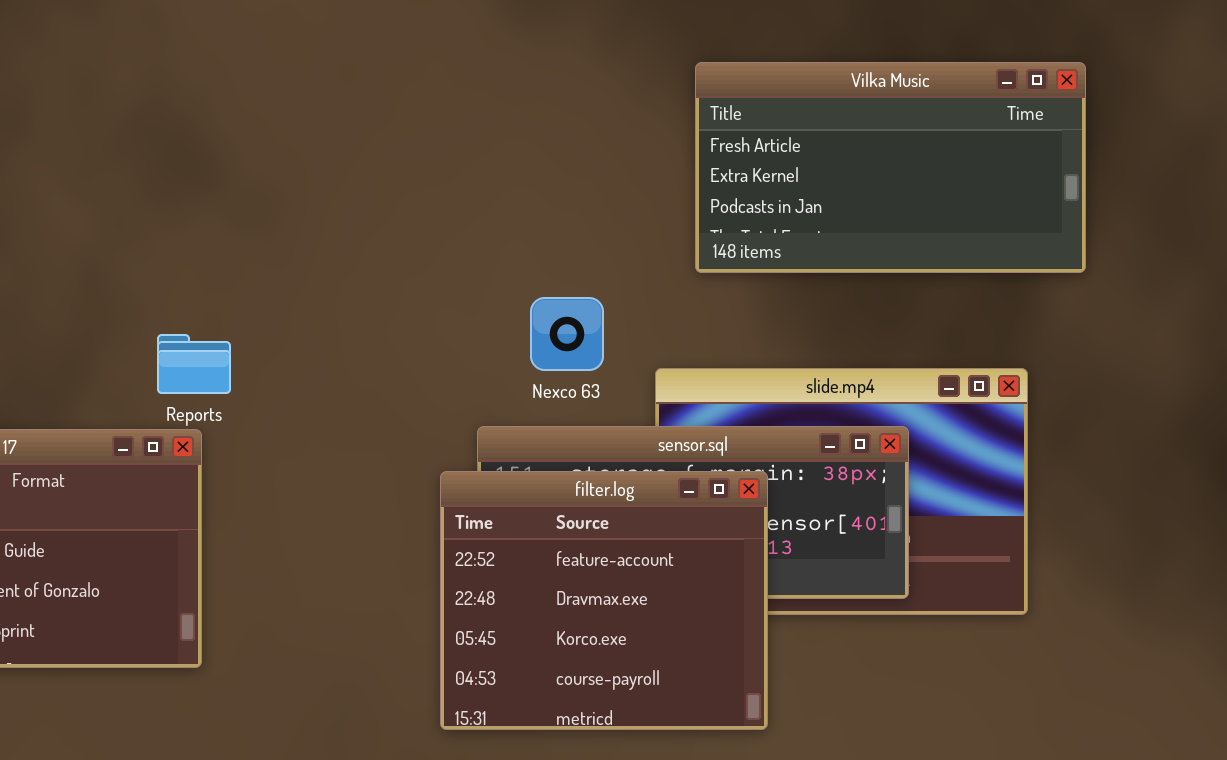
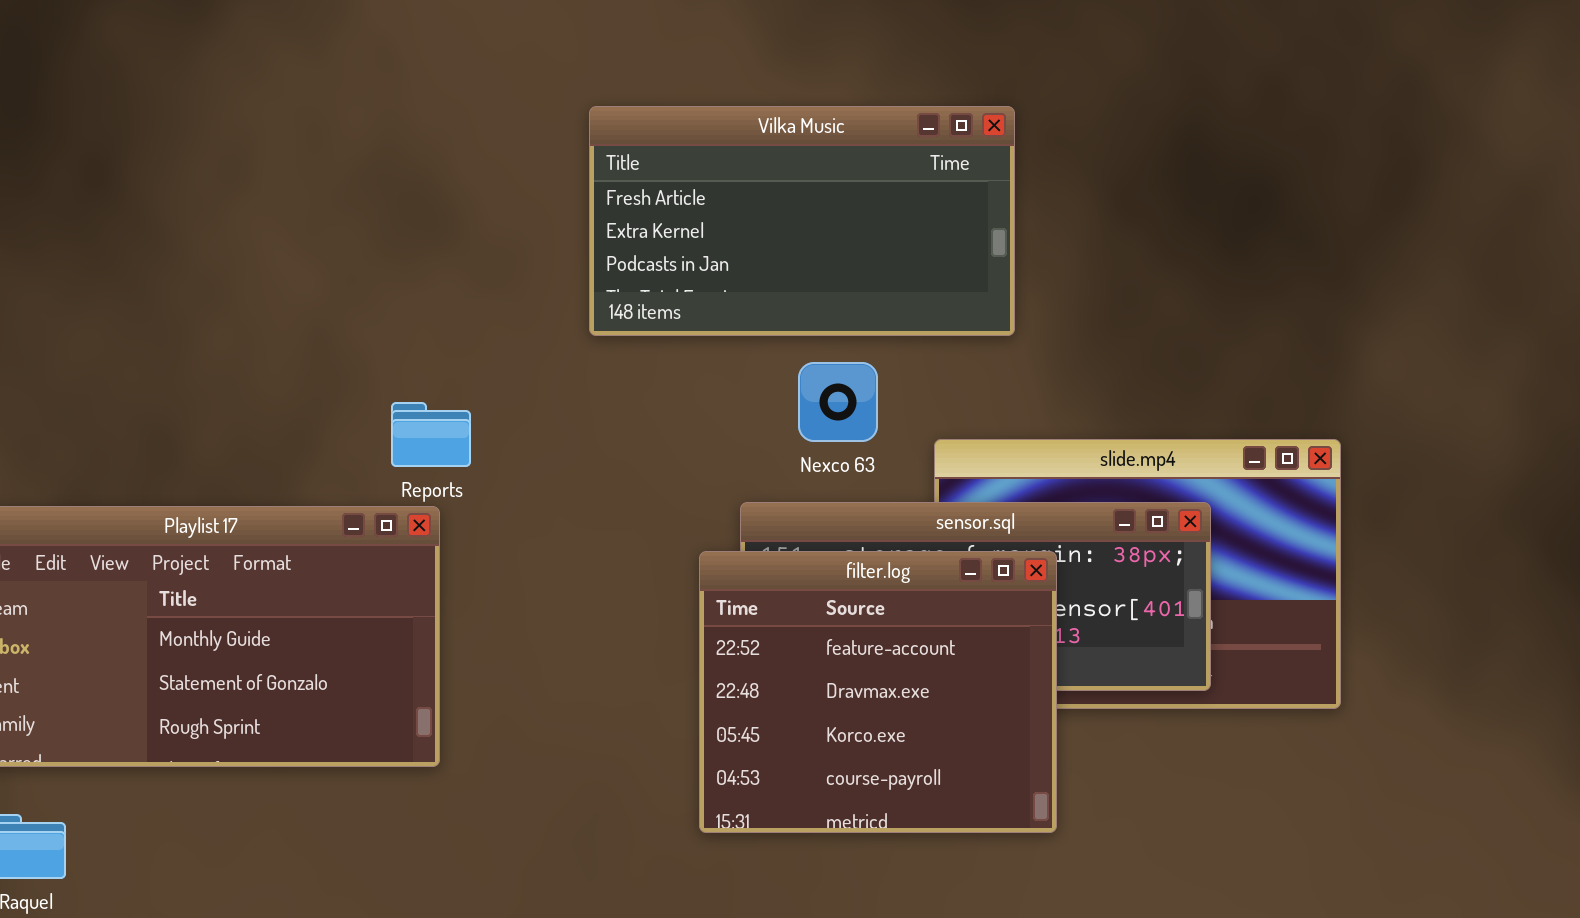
Vilka Music: [695,62,1086,273] -> [589,106,1015,336], moved

